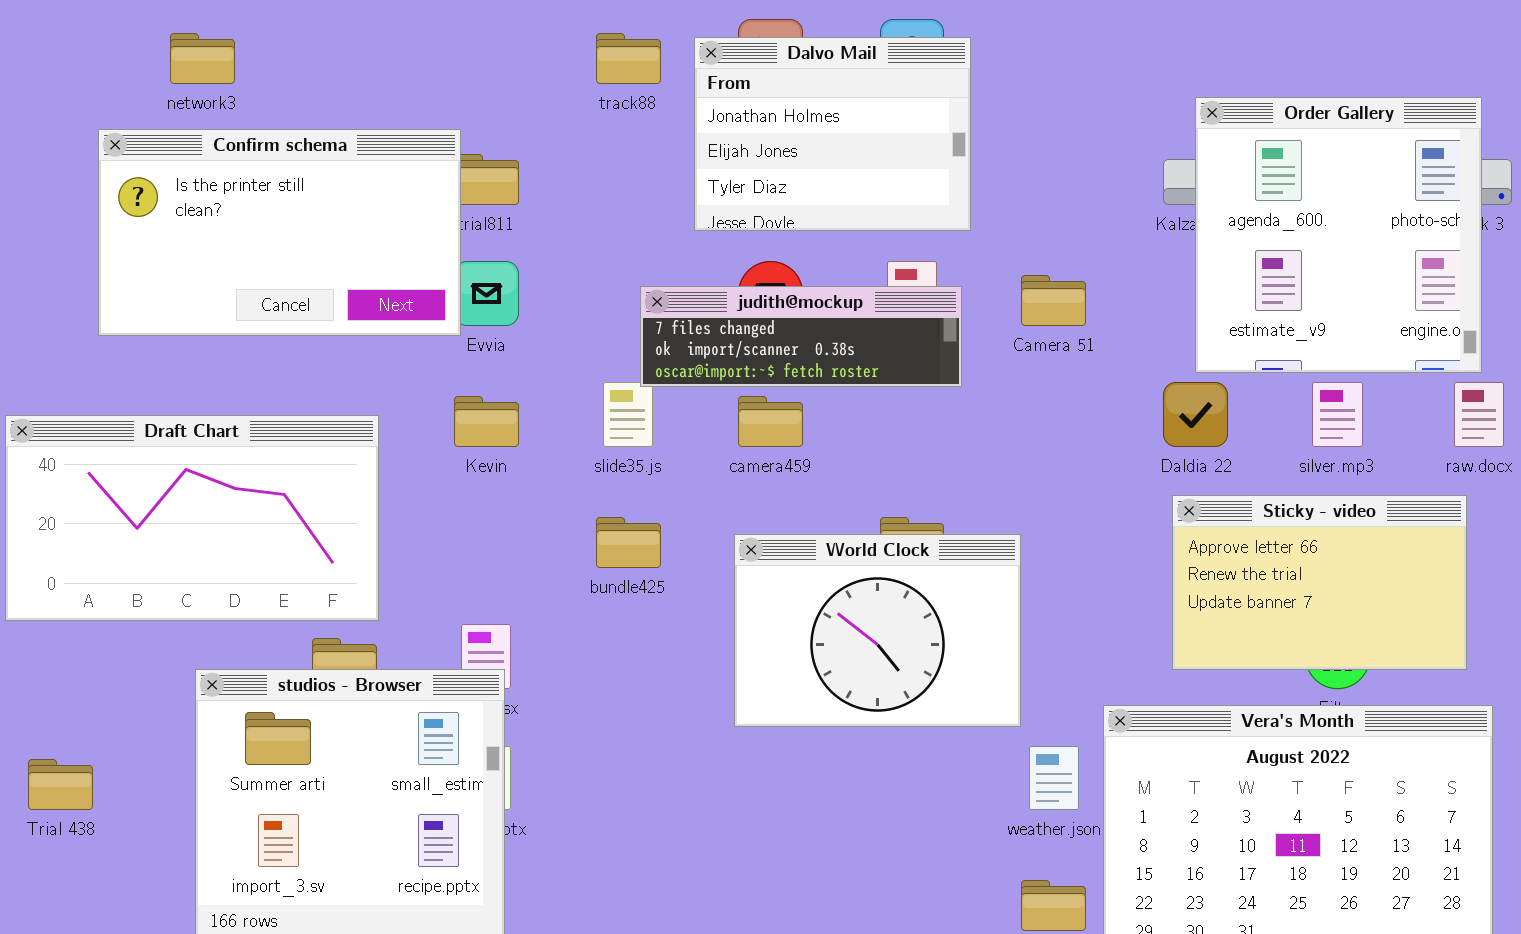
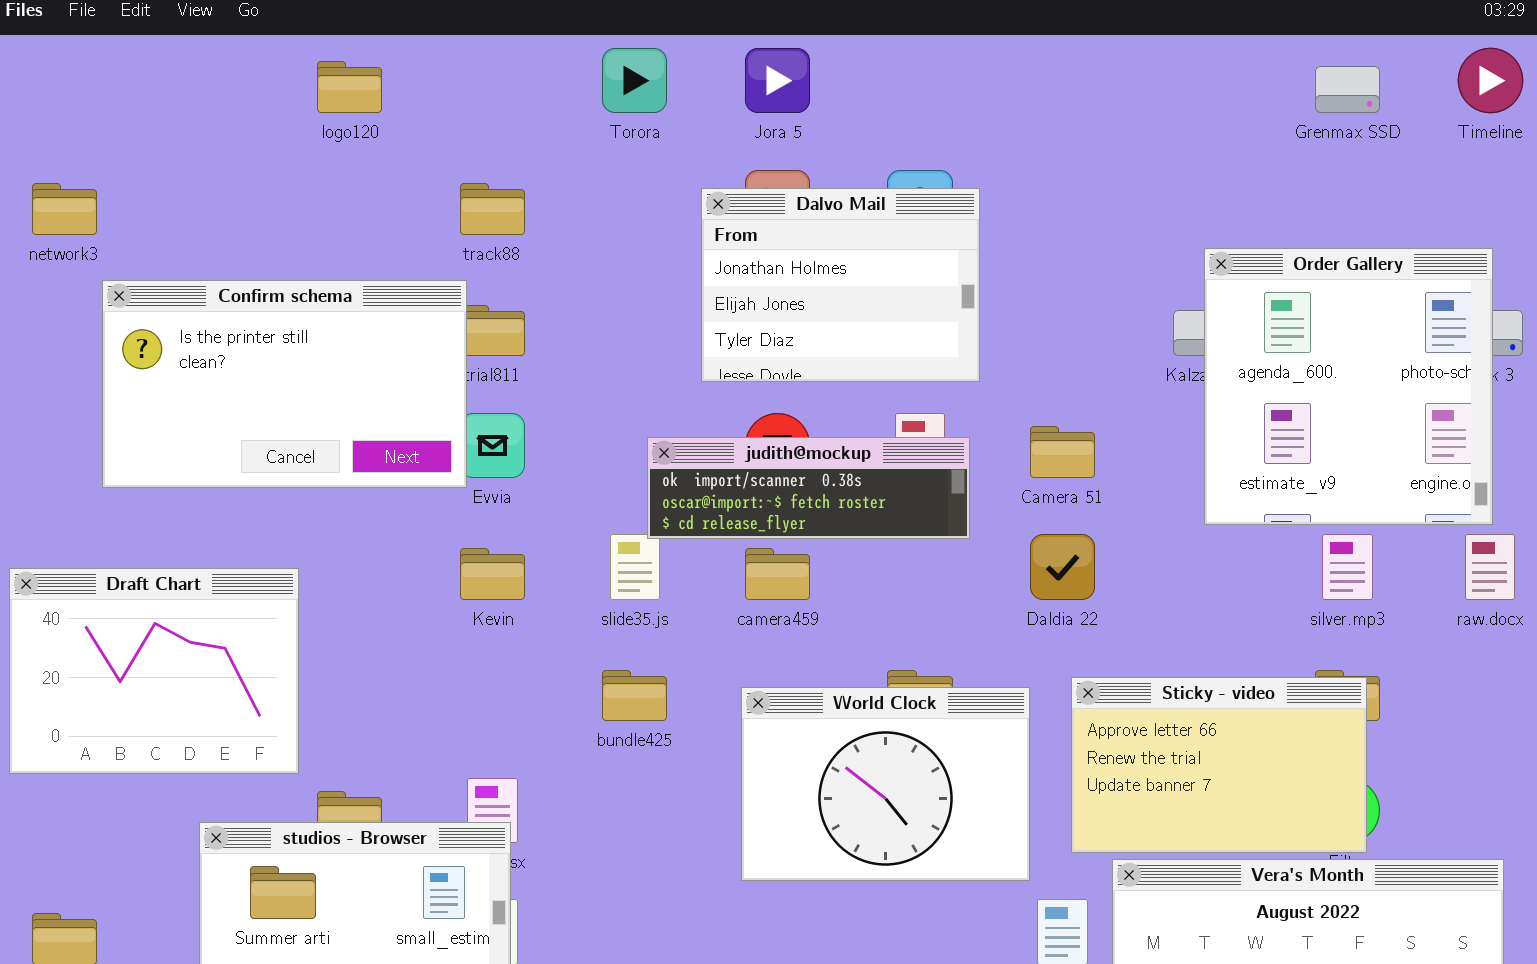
network3: [170,33,235,84] -> [32,183,97,235], moved
track88: [596,33,661,84] -> [460,183,525,235], moved
judith@mockup: [640,286,962,387] -> [647,437,970,539], scrolled down 1 row
Daldia 22: [1163,382,1228,447] -> [1030,534,1095,600], moved
Draft Chart: [5,415,379,621] -> [9,568,299,774], resized
Sticky - video: [1172,495,1467,670] -> [1071,677,1367,853], moved

